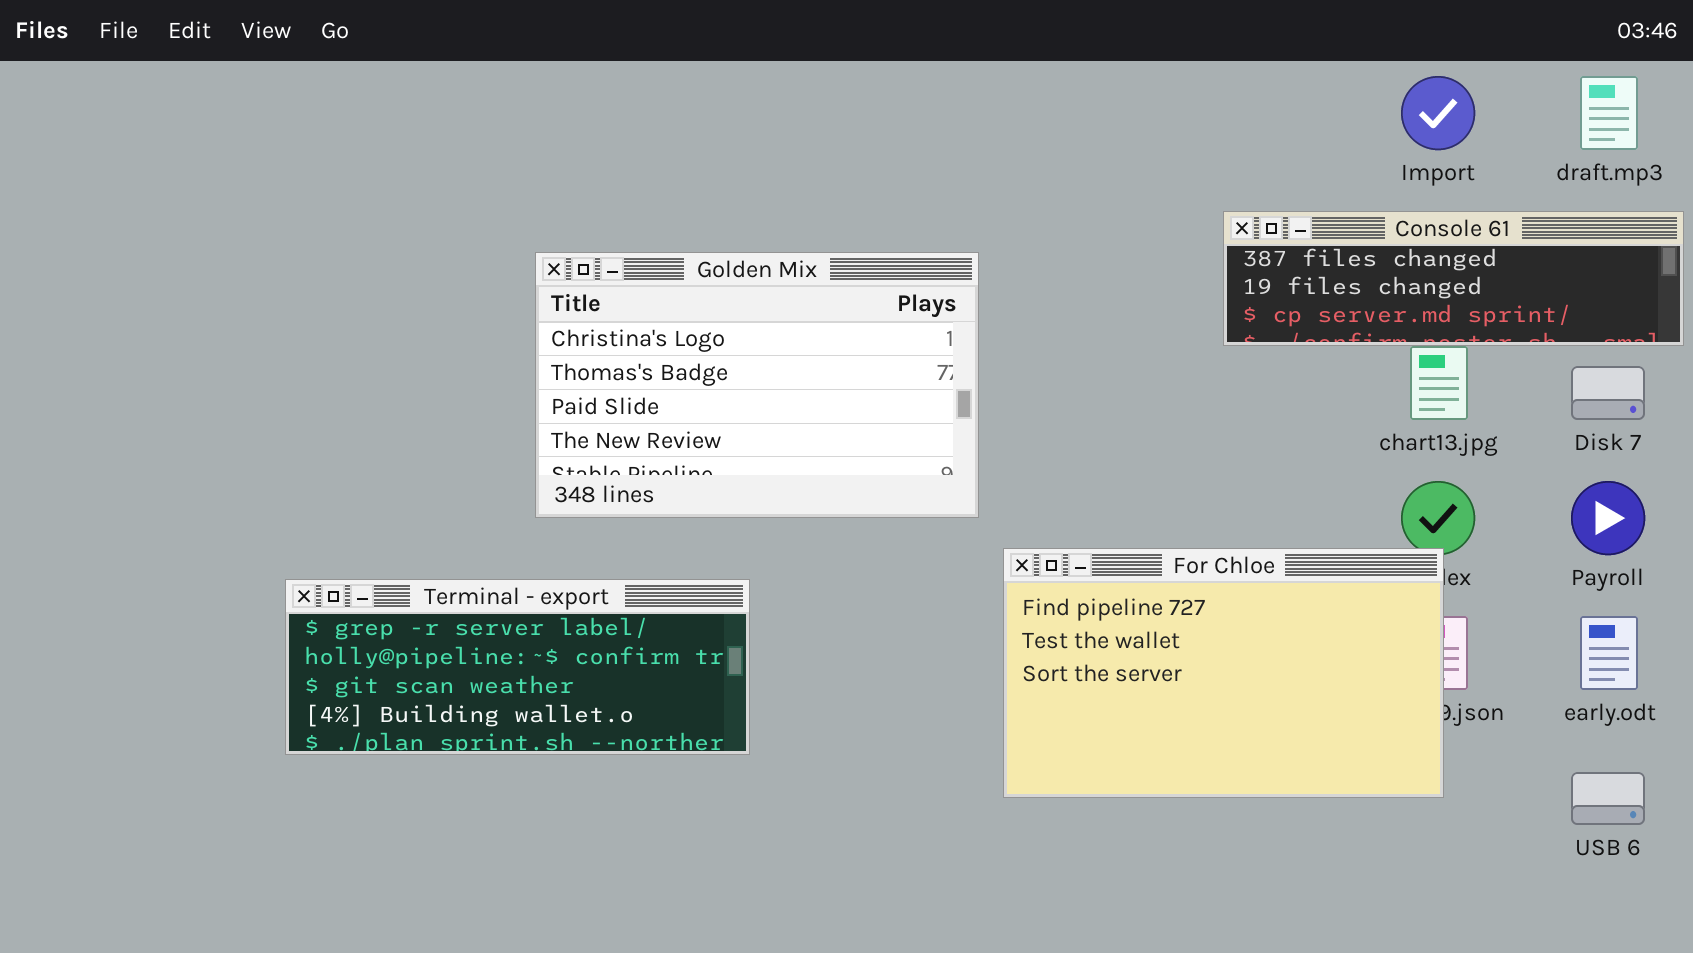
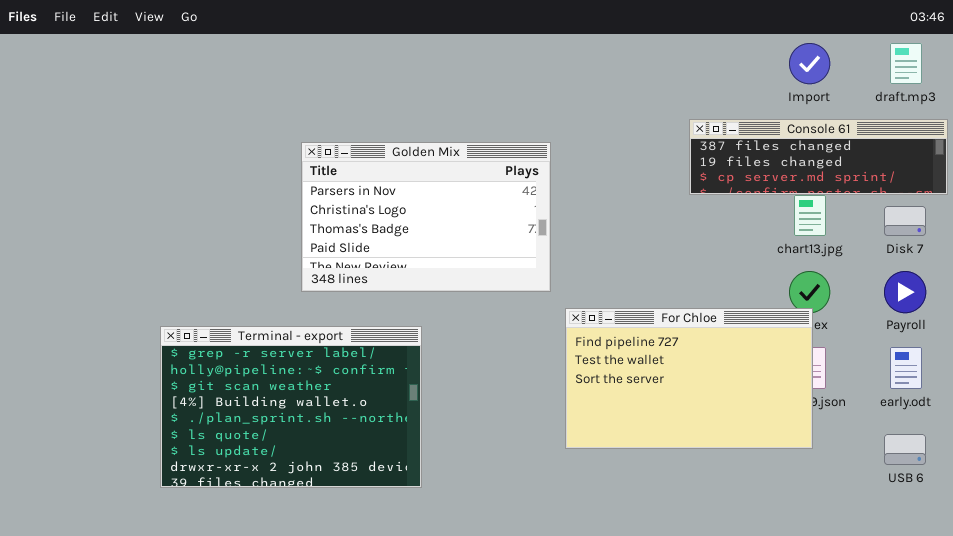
Golden Mix: [535,252,979,518] -> [301,142,551,292], scrolled up 1 row
Terminal - export: [285,579,750,755] -> [160,326,422,488], resized

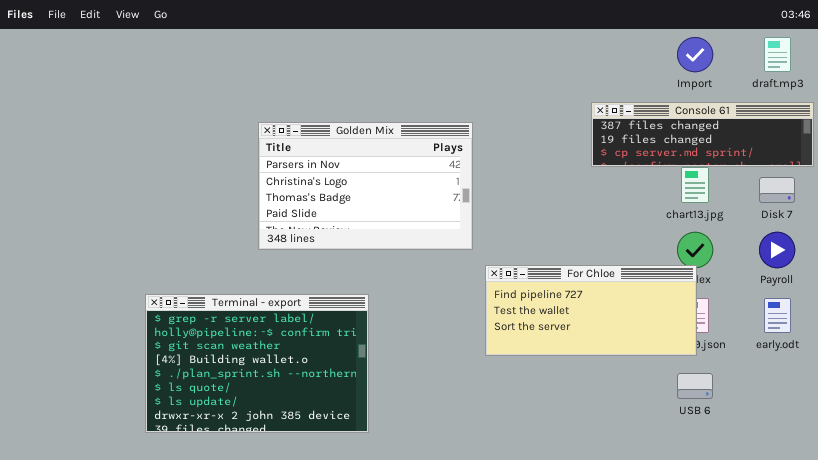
For Chloe: [565,308,813,449] -> [485,265,697,356], resized
Terminal - export: [160,326,422,488] -> [145,294,369,433], moved
USB 6: [884,434,926,465] -> [677,373,713,399], moved

